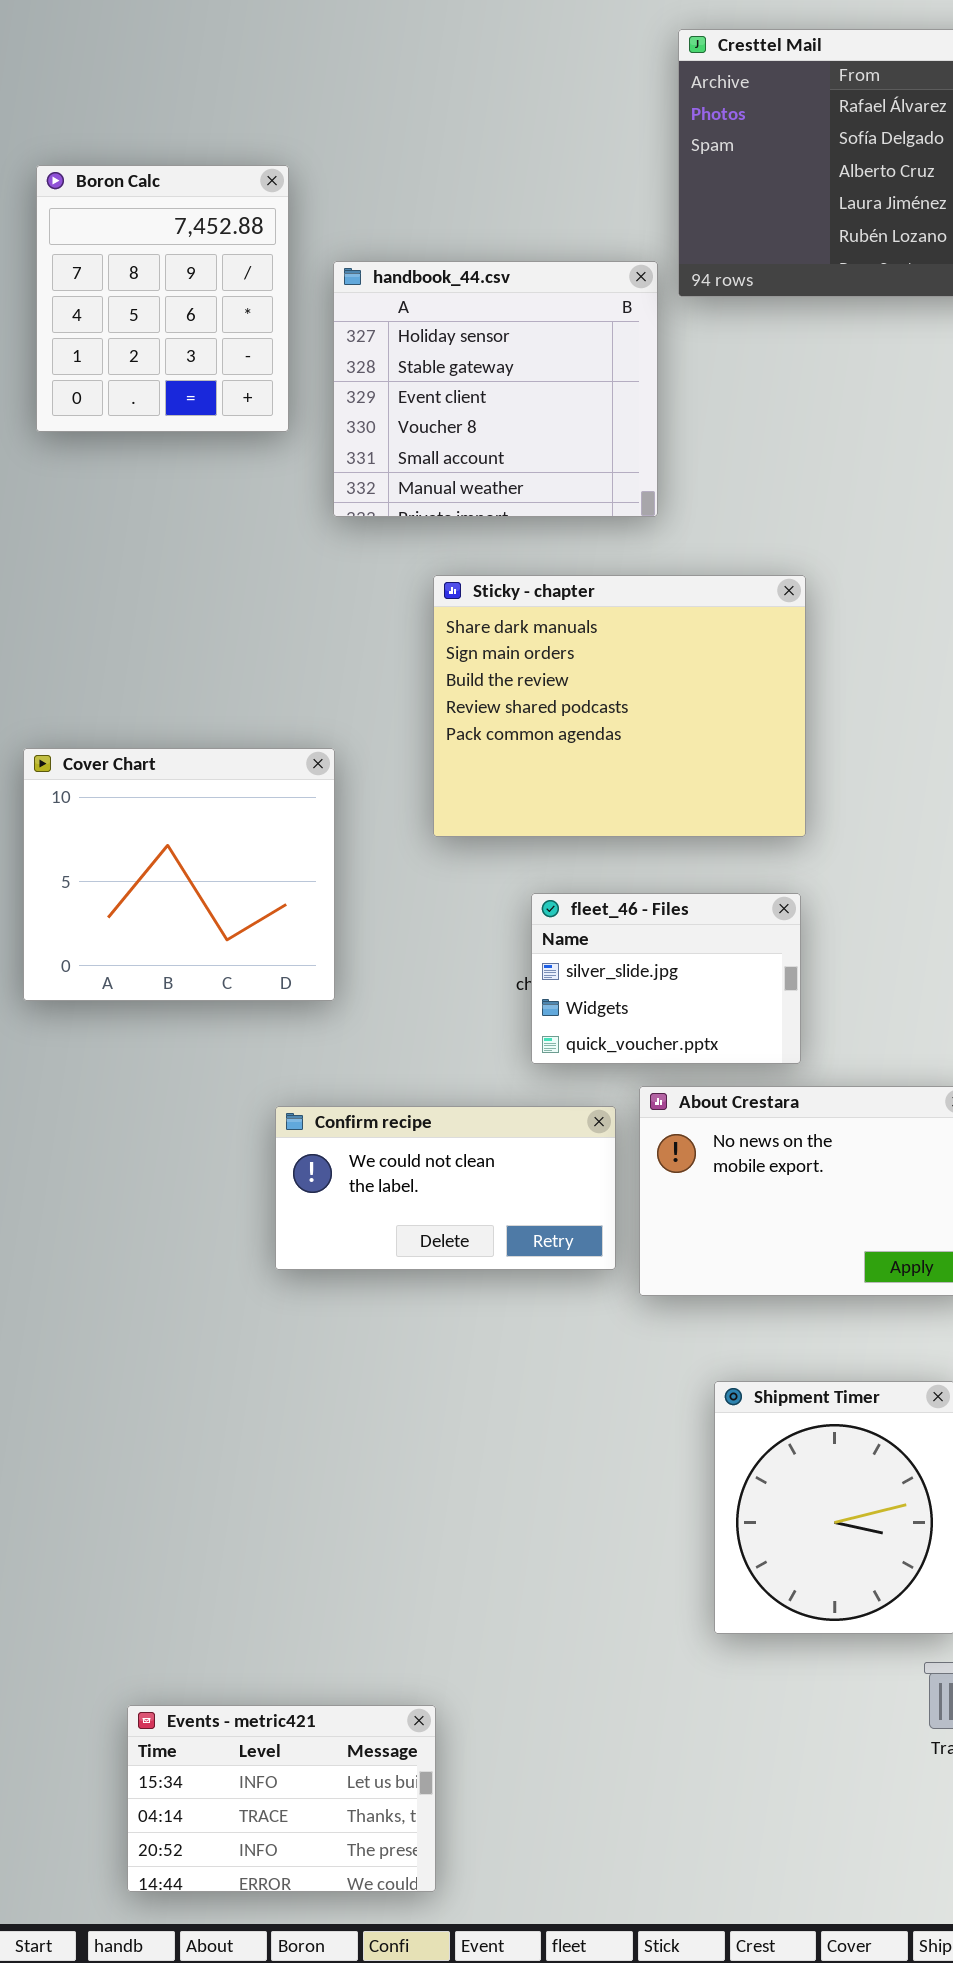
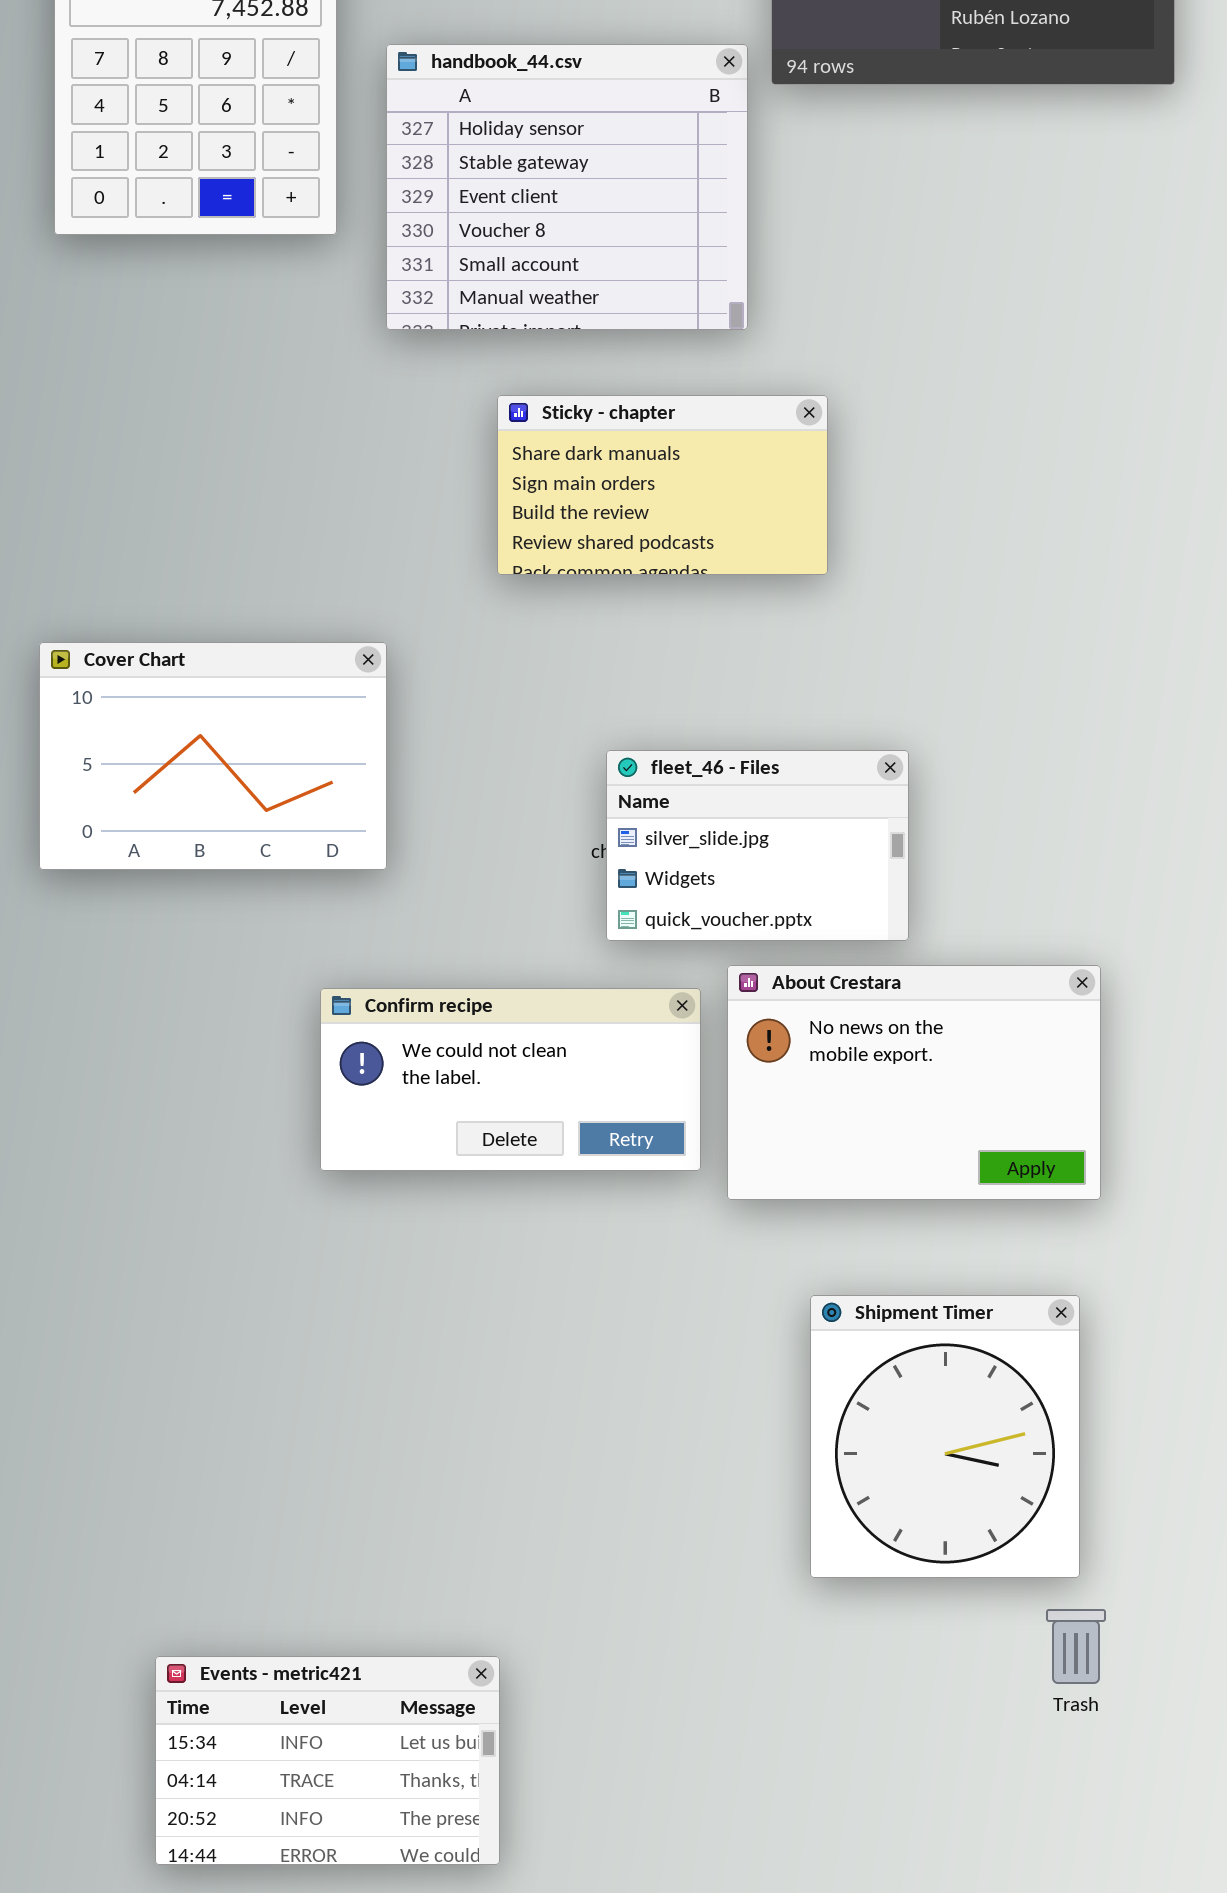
Sticky - chapter: [433,575,806,837] -> [497,395,828,575], resized
Cover Chart: [23,748,335,1001] -> [39,642,387,870], resized

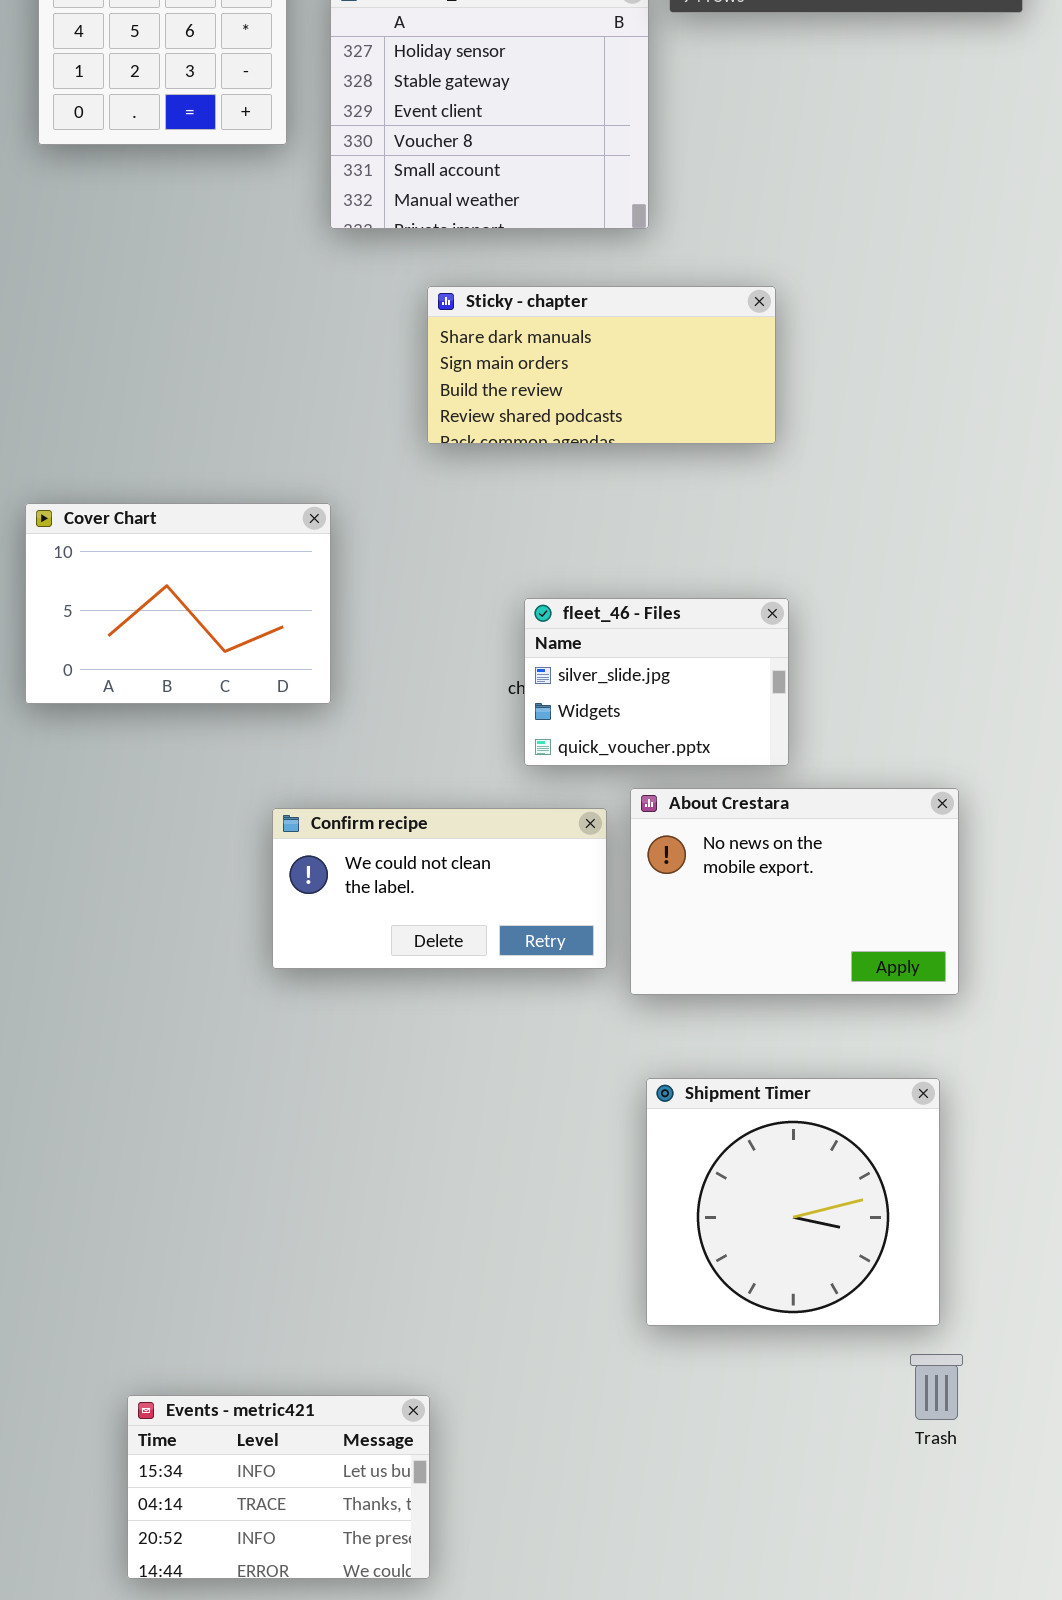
Sticky - chapter: [497,395,828,575] -> [427,286,776,444], resized
Shipment Timer: [810,1295,1080,1578] -> [646,1078,940,1326], resized

